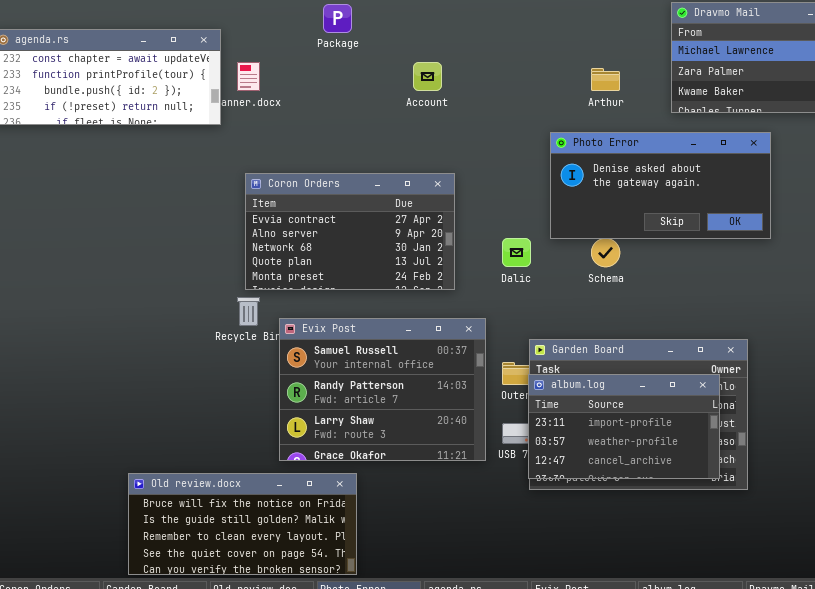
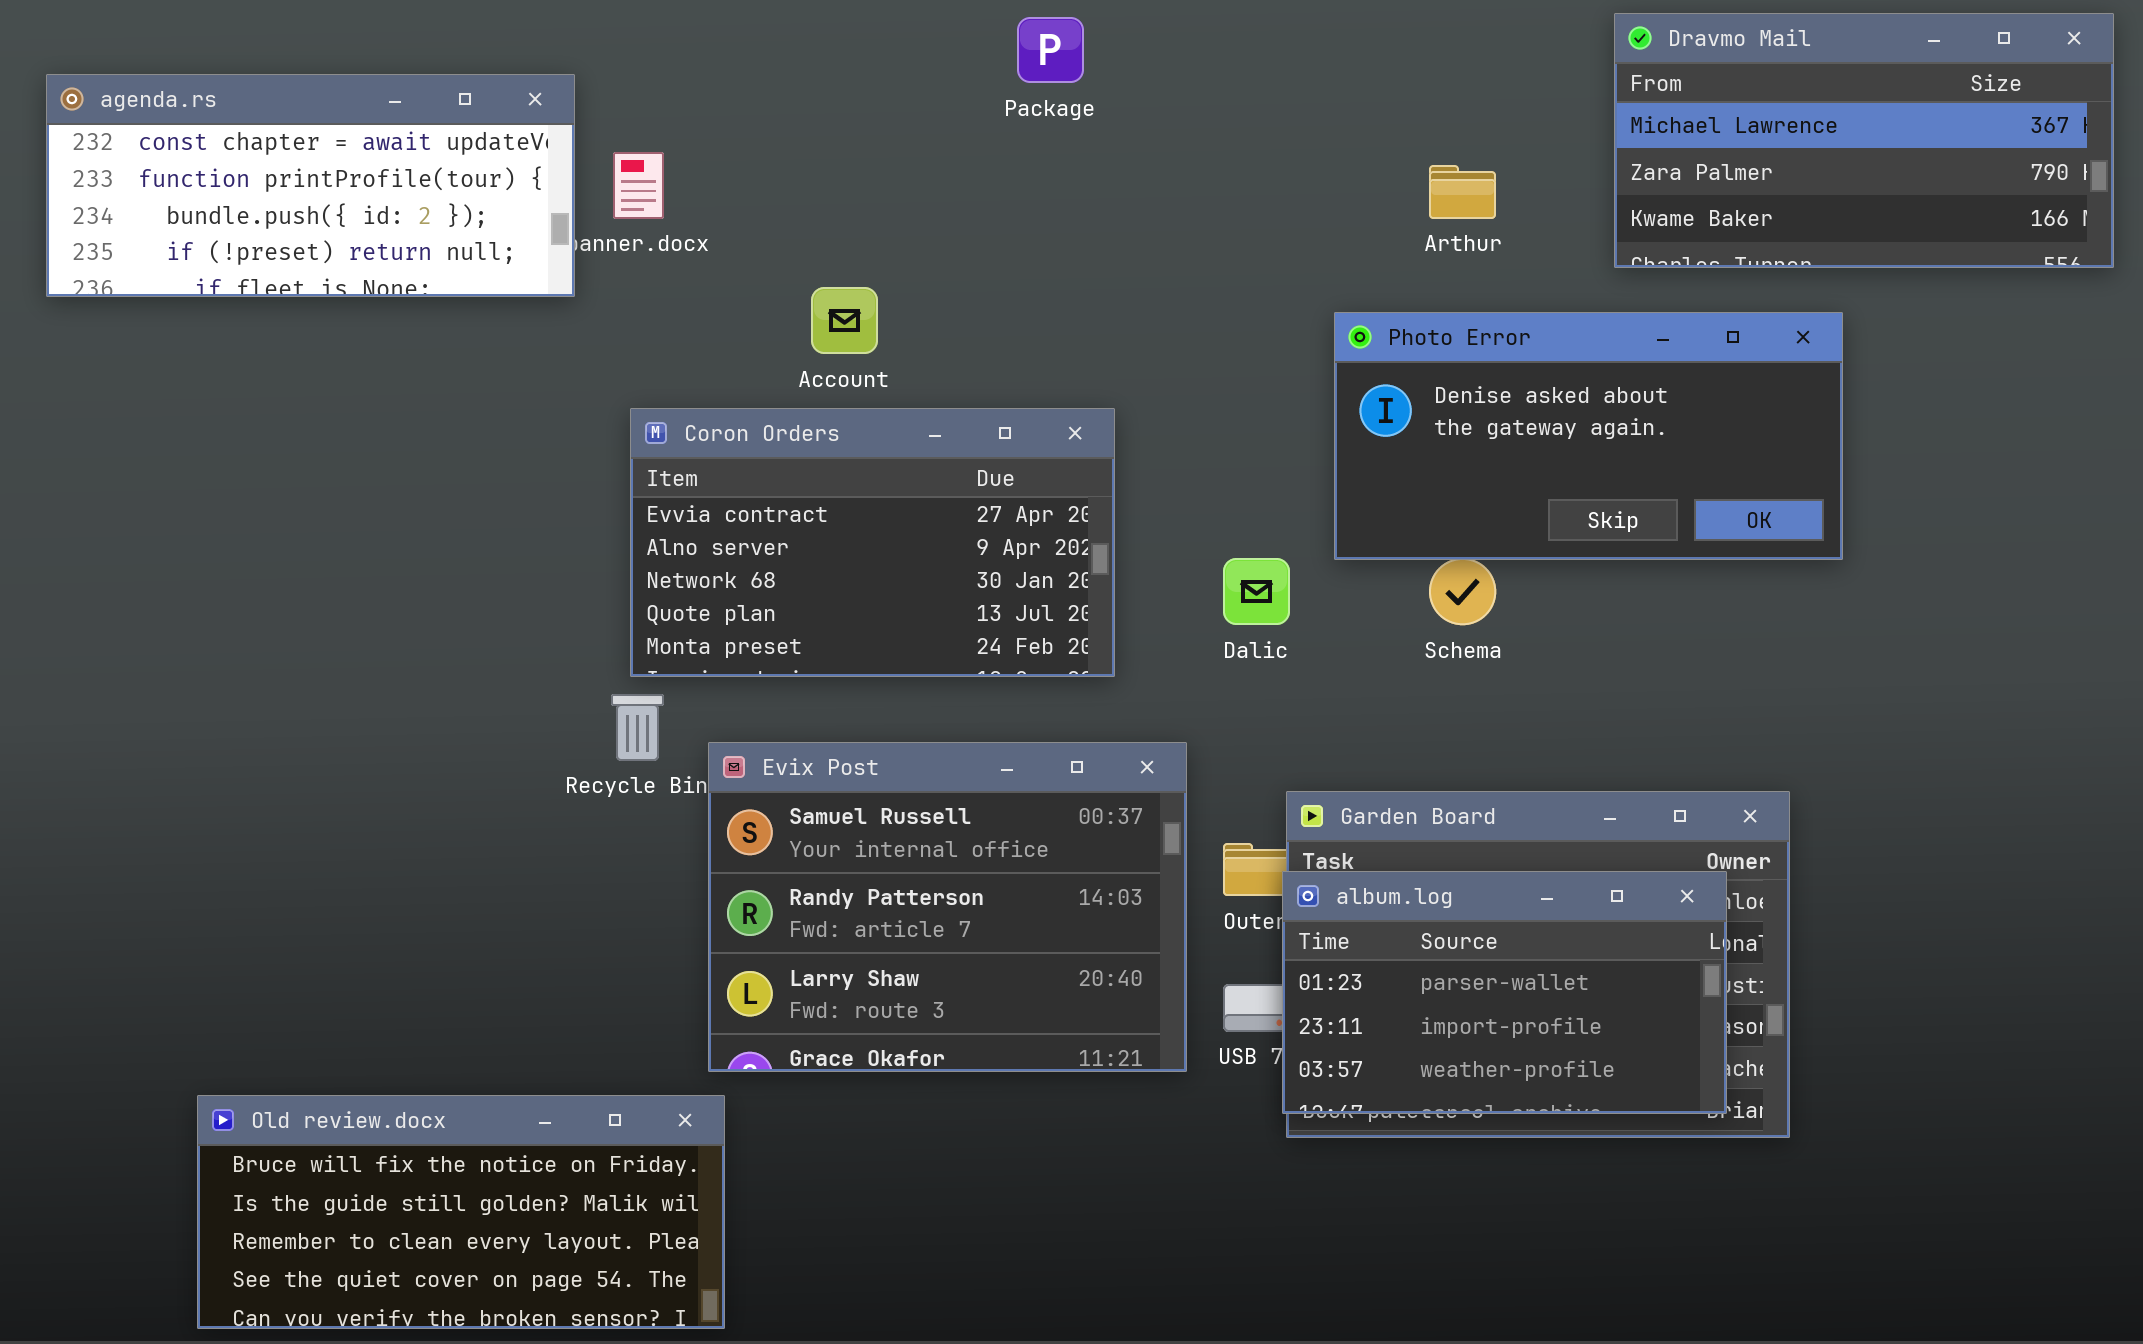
Package: [323,4,352,33] -> [1017,17,1084,83], moved
Account: [413,62,442,91] -> [811,287,878,354], moved
album.log: [528,374,720,479] -> [1282,871,1727,1114], scrolled up 1 row
Old review.docx: [128,473,357,575] -> [197,1095,725,1329], moved

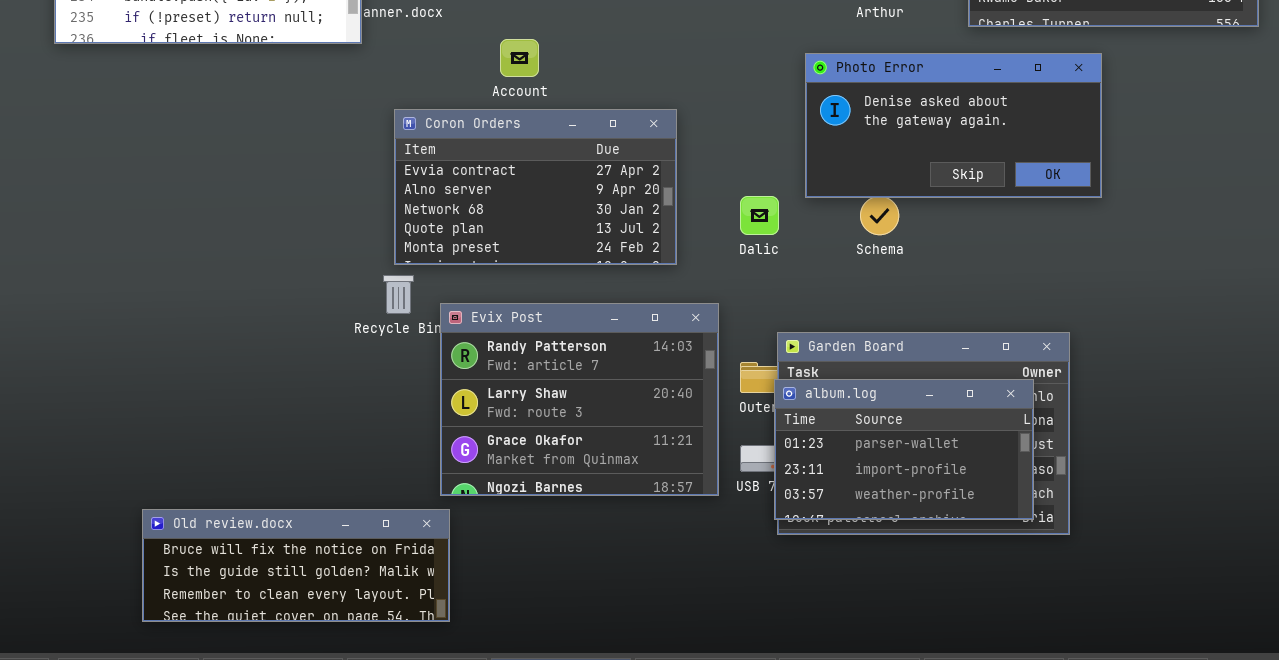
Evix Post: [708,742,1187,1072] -> [440,303,719,496], scrolled down 1 row
Old review.docx: [197,1095,725,1329] -> [142,509,450,622], resized

